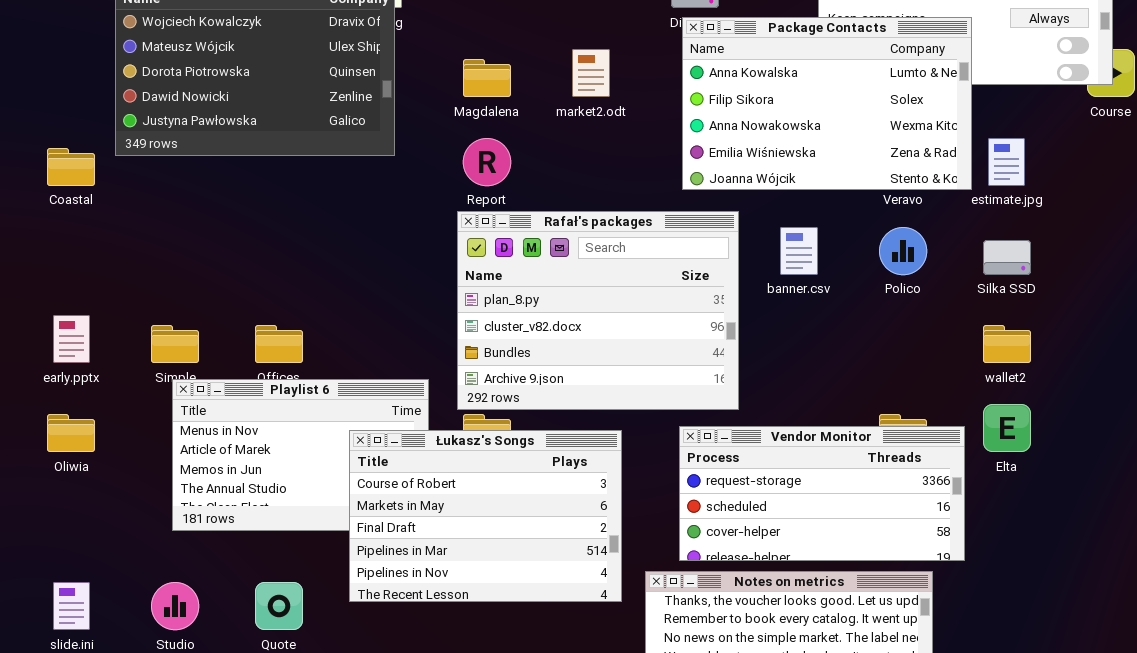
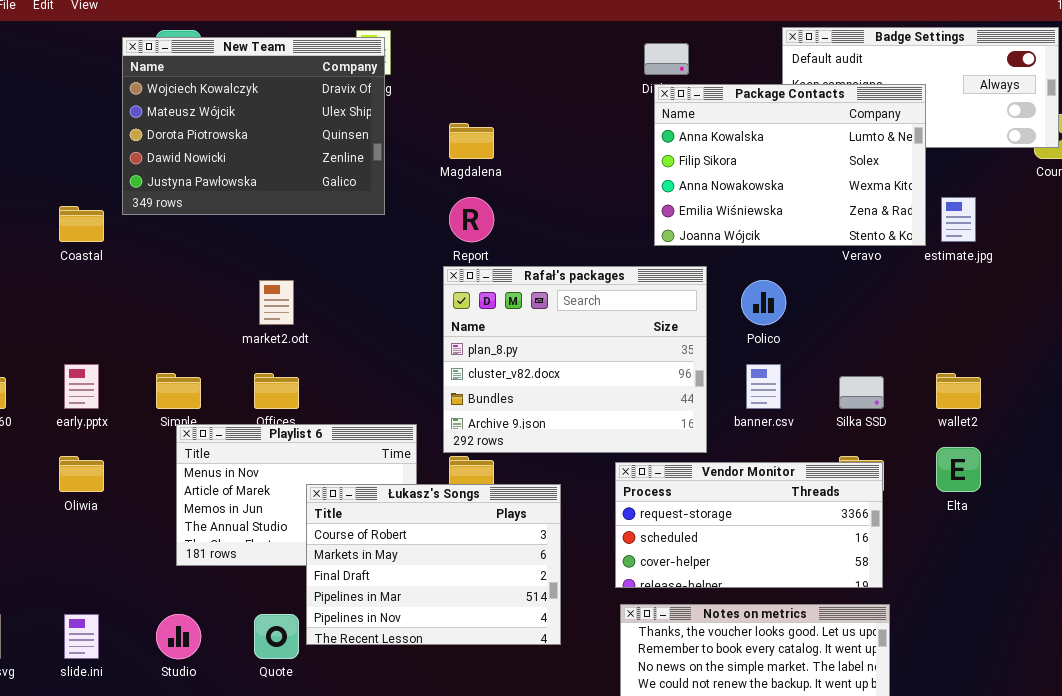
market2.odt: [572,49,610,97] -> [259,280,294,325], moved
banner.csv: [780,227,818,275] -> [746,364,781,409], moved
Polico: [879,227,927,275] -> [741,280,786,325], moved
Silka SSD: [983,240,1031,275] -> [839,376,884,409], moved
Vendor Monitor: [679,426,965,561] -> [615,462,883,588], moved
Łukasz's Songs: [349,430,622,602] -> [306,484,561,645], moved

